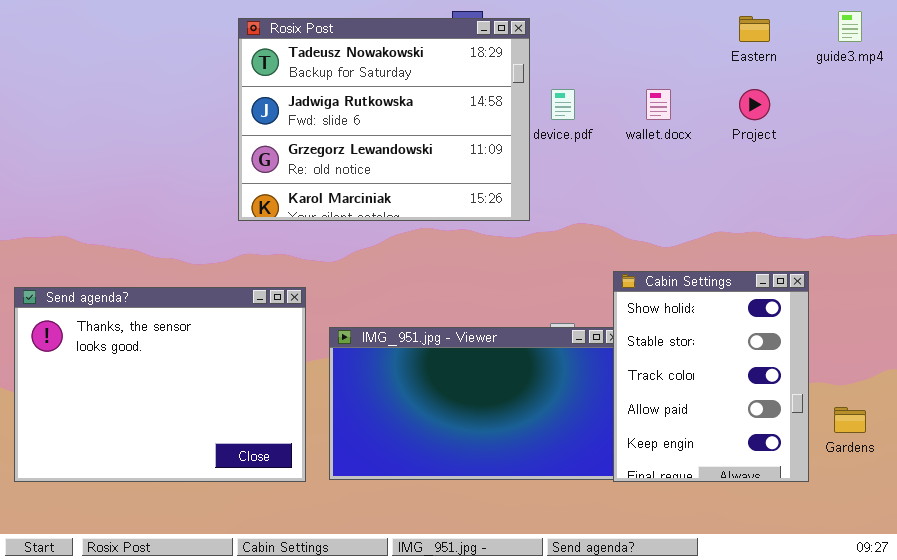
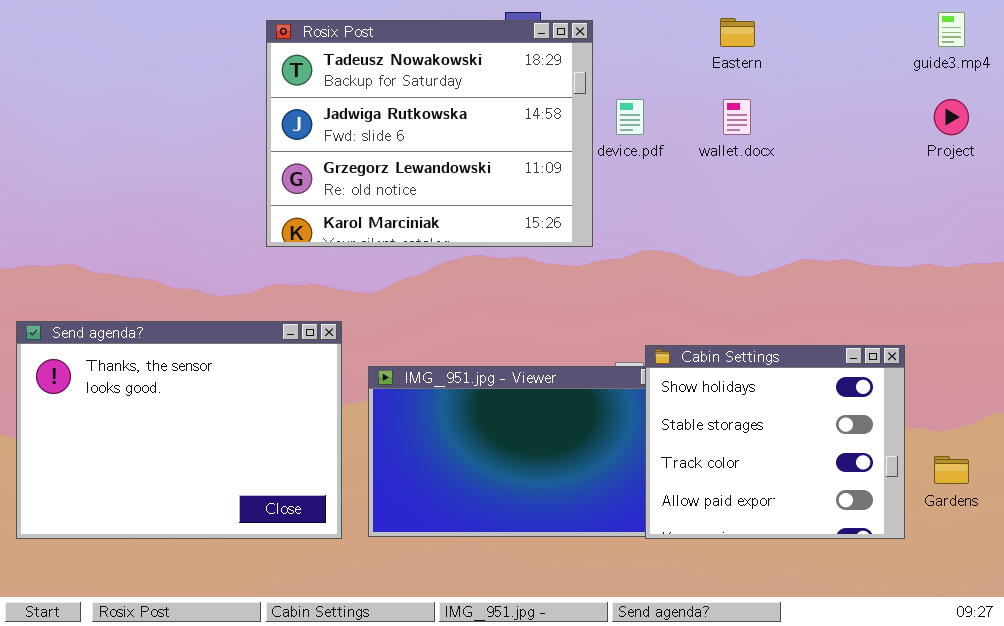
Eastern: [739,16,770,42] -> [720,18,755,47], moved
Project: [739,89,770,120] -> [934,99,969,135], moved
Cabin Settings: [613,271,809,482] -> [645,345,905,539], resized

